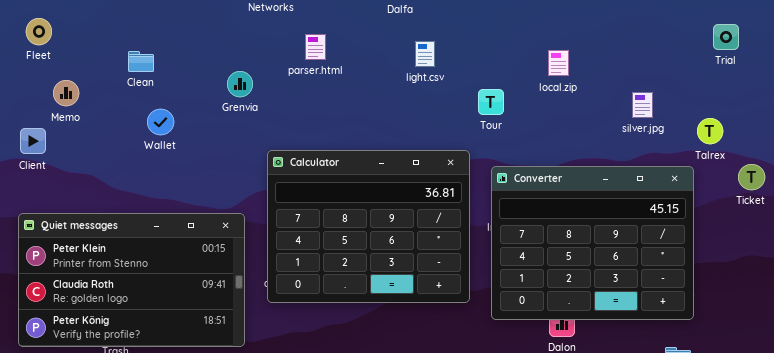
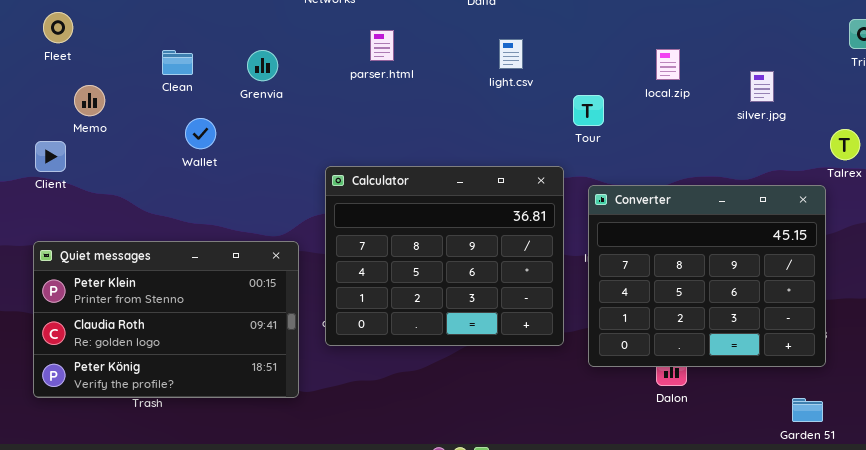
Grenvia: [227,71,253,97] -> [247,50,278,81], moved
silver.jpg: [632,92,653,118] -> [750,71,774,102], moved

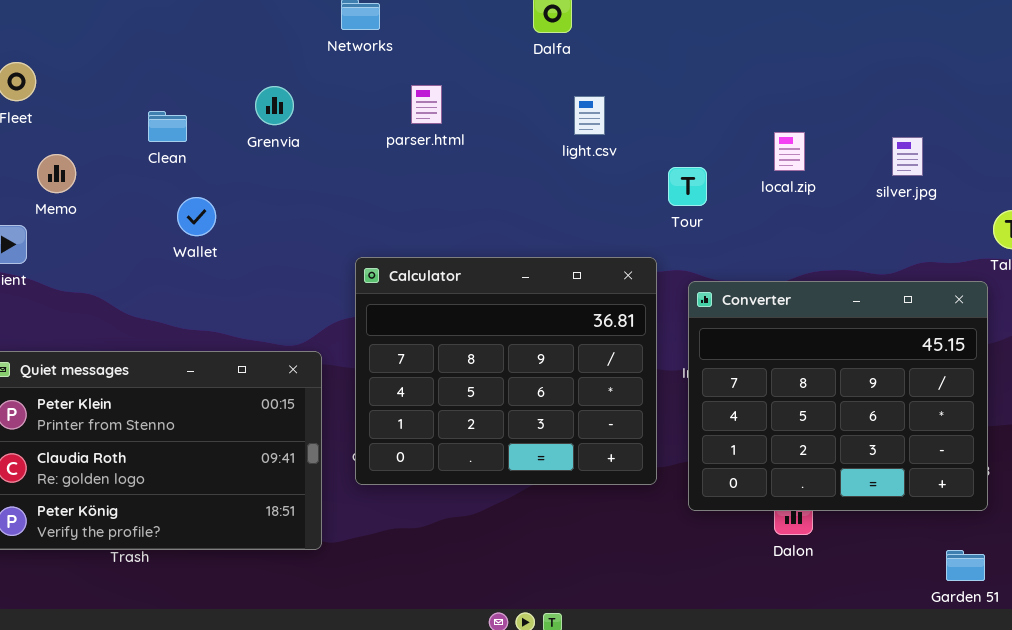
local.zip: [656,49,680,80] -> [774,132,805,171], moved
Grenvia: [247,50,278,81] -> [255,86,294,125], moved

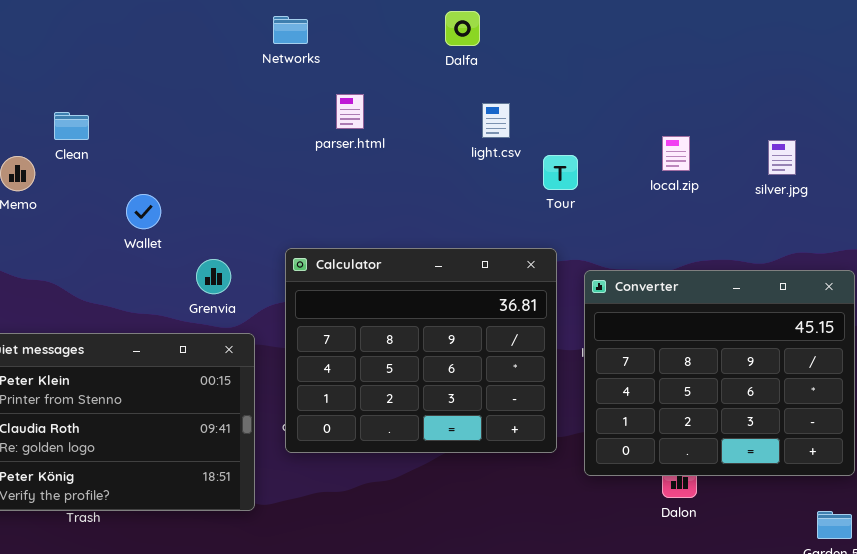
Grenvia: [255,86,294,125] -> [196,259,231,294], moved
Clean: [148,111,187,142] -> [54,112,89,140], moved
Tour: [668,167,707,206] -> [543,155,578,190], moved

